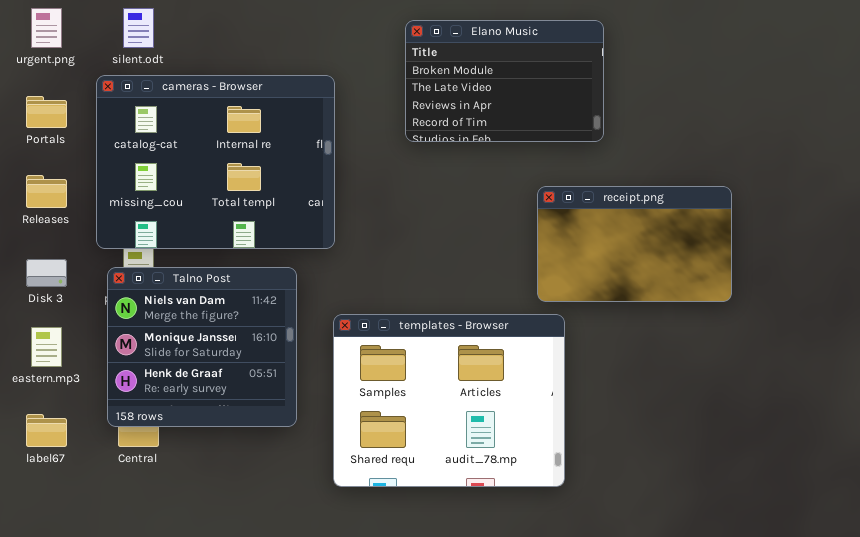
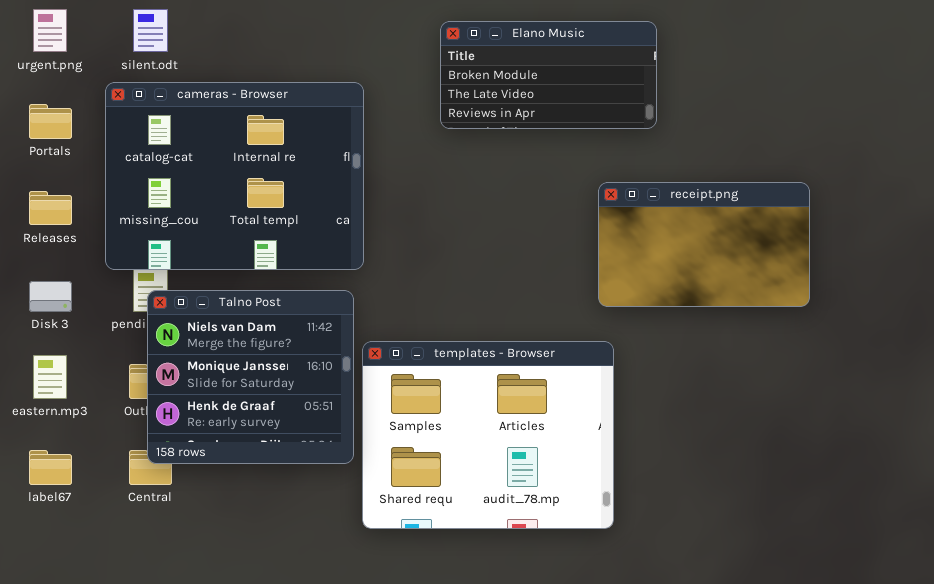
Elano Music: [405,20,604,142] -> [440,21,657,129], resized
receipt.png: [537,186,732,302] -> [598,182,810,307], moved
Talno Post: [107,267,297,427] -> [147,290,354,464], moved

